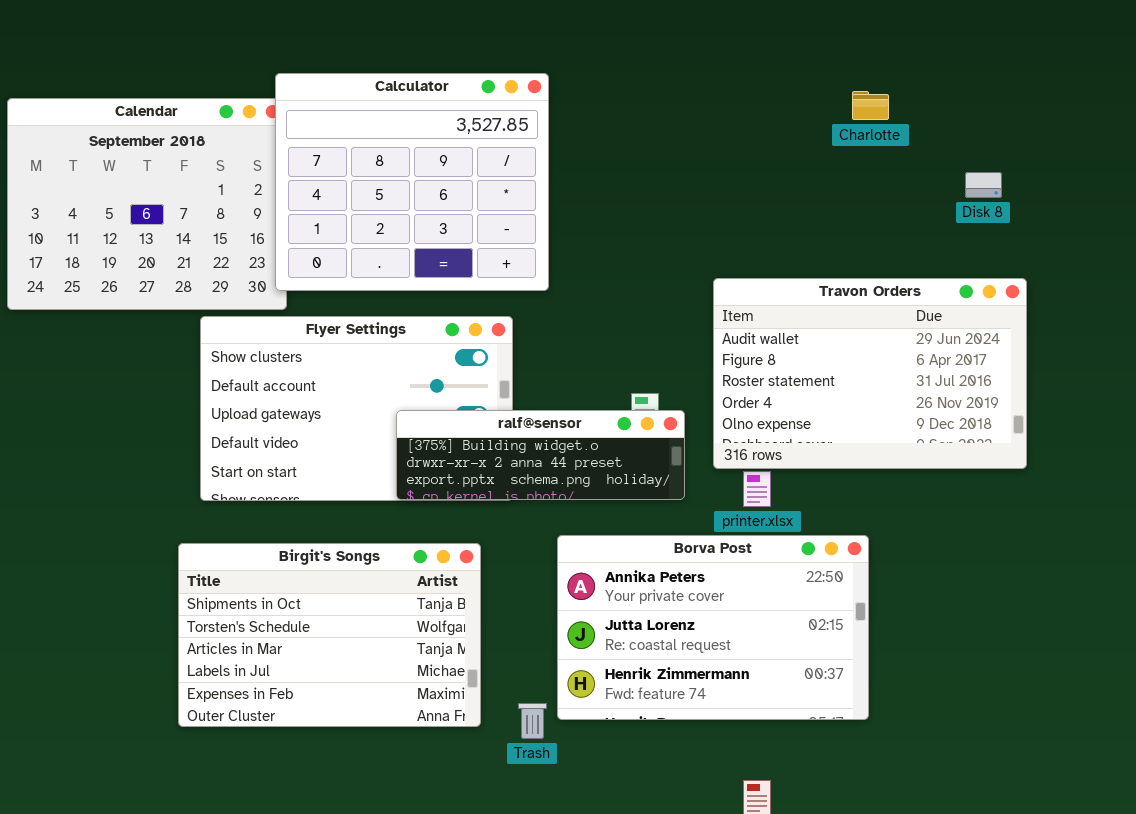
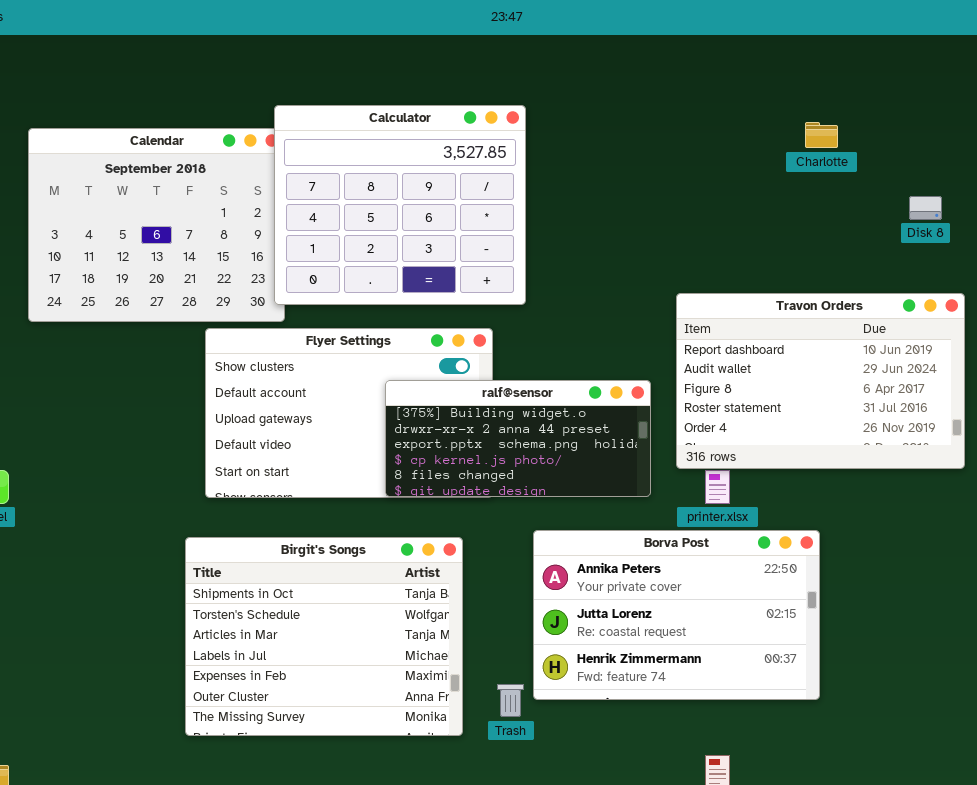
Travon Orders: [713,278,1027,469] -> [676,293,965,469], scrolled up 1 row
ralf@sensor: [396,410,685,500] -> [385,380,651,497], resized
Birgit's Songs: [178,543,481,727] -> [185,537,463,736], resized

